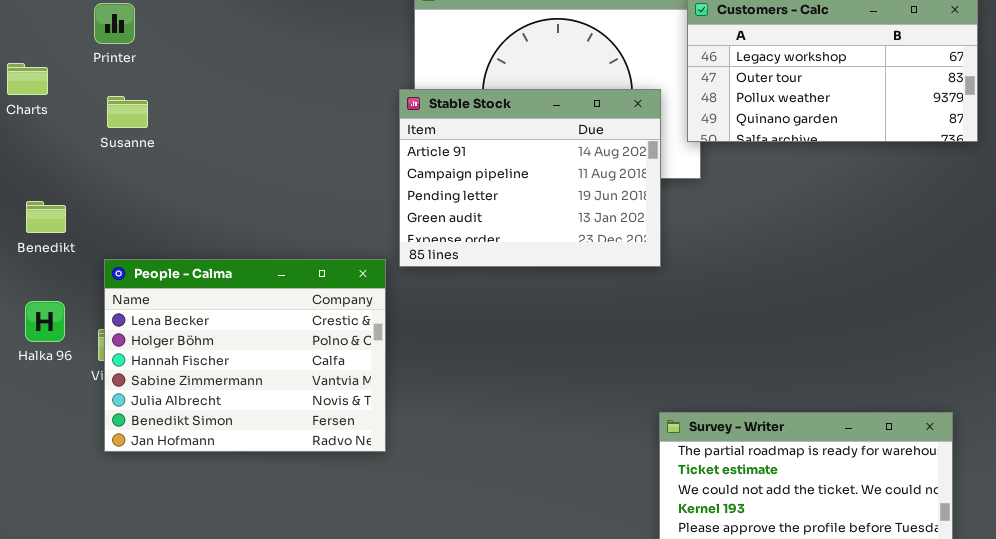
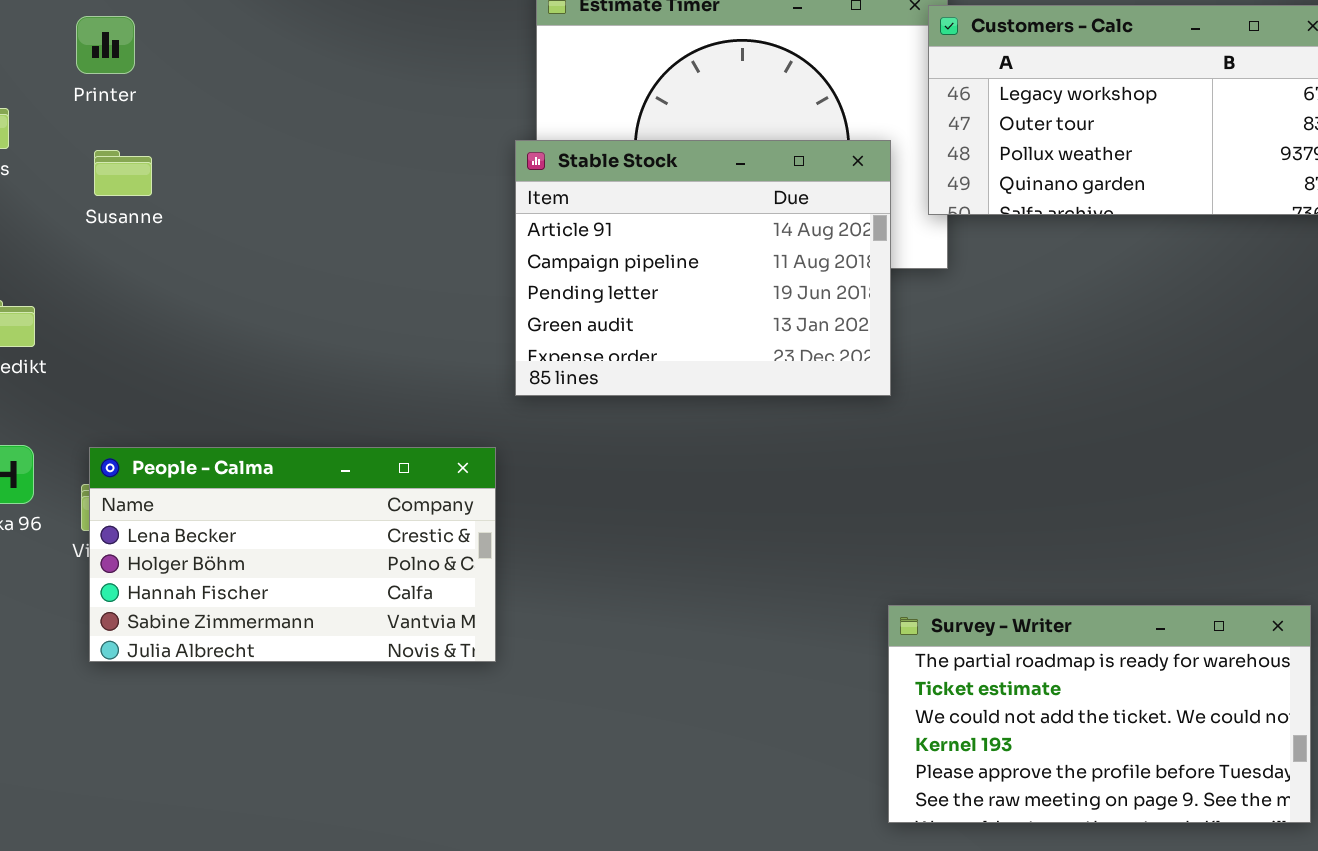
People - Calma: [104,259,386,452] -> [89,447,496,662], resized

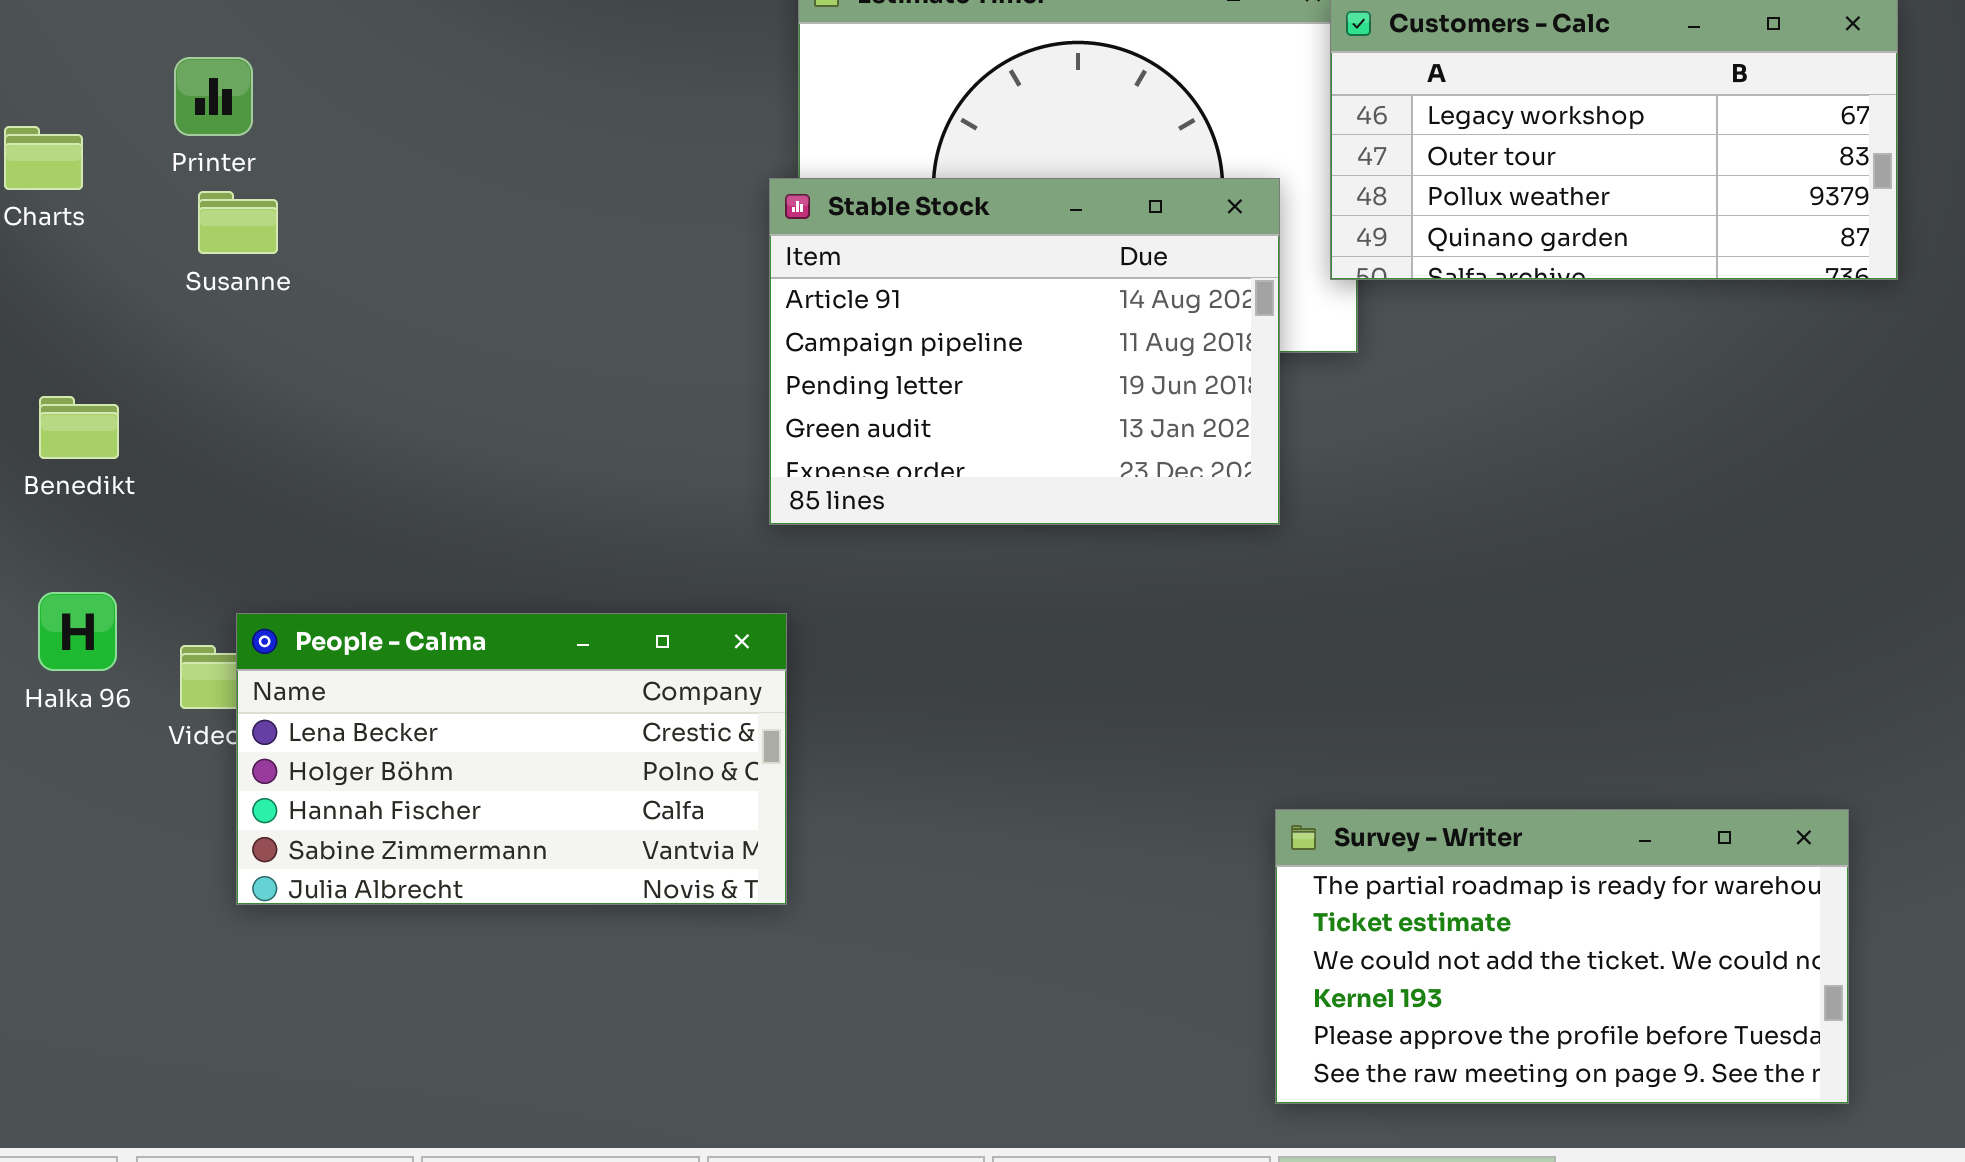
Printer: [76,16,135,74] -> [174,57,253,136], moved
People - Calma: [89,447,496,662] -> [236,613,787,905], moved

